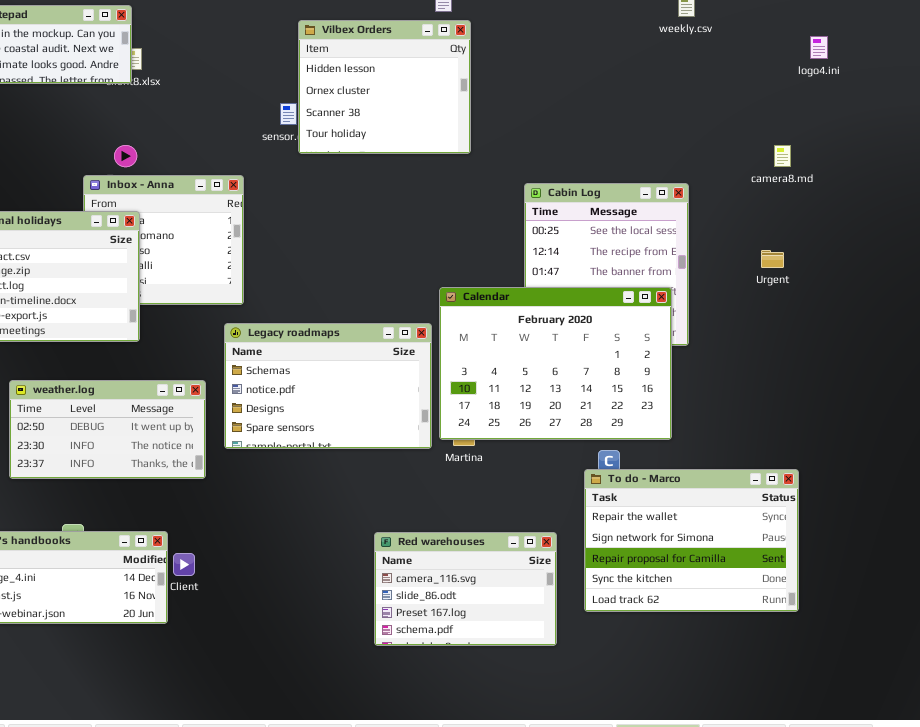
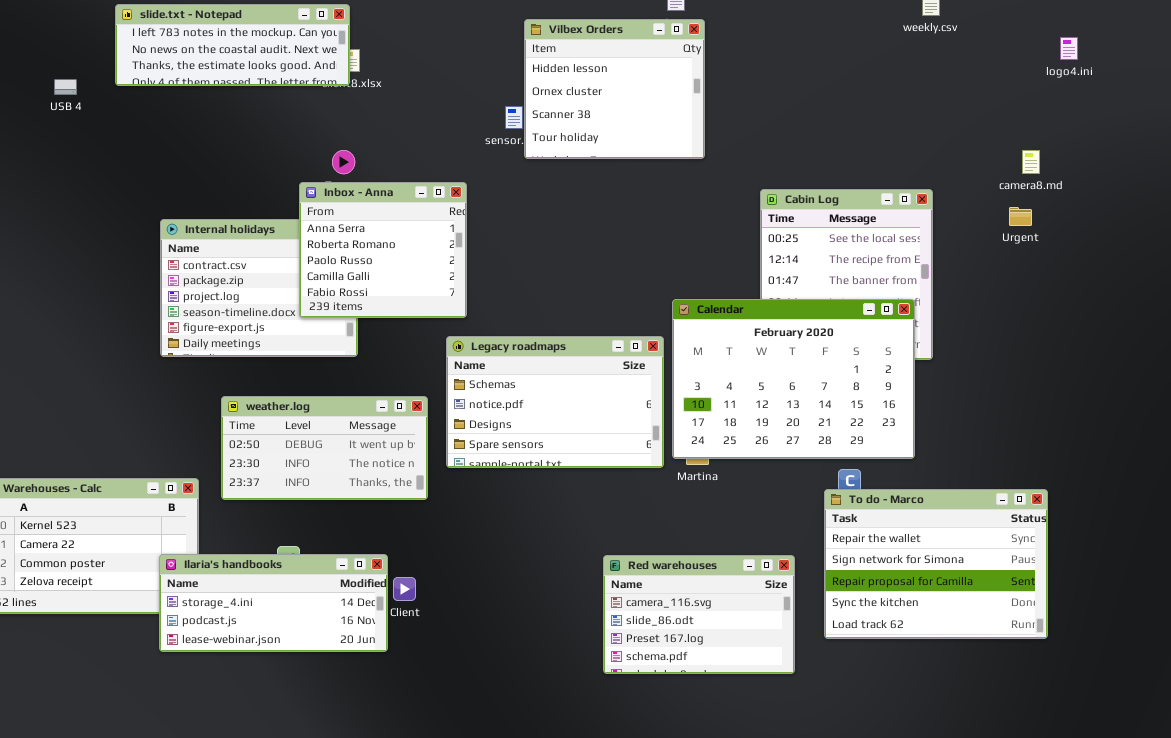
Inbox - Anna: [83,175,244,305] -> [299,182,467,318], raised
Urgent: [761,250,784,268] -> [1009,207,1032,226], moved

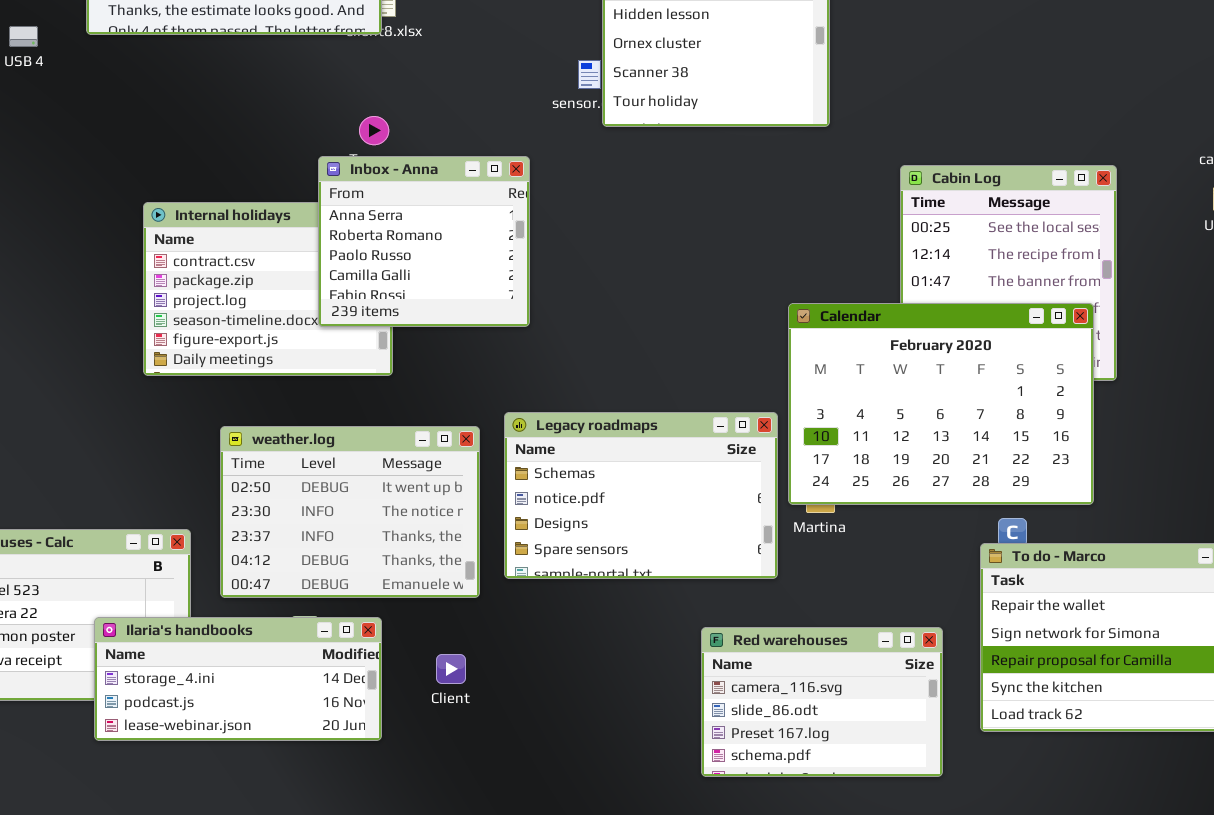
Legacy roadmaps: [446,336,664,468] -> [504,412,778,579], moved
weather.log: [221,396,428,500] -> [220,426,480,598], resized
Ilaria's handbooks: [159,554,388,652] -> [94,617,382,741], moved

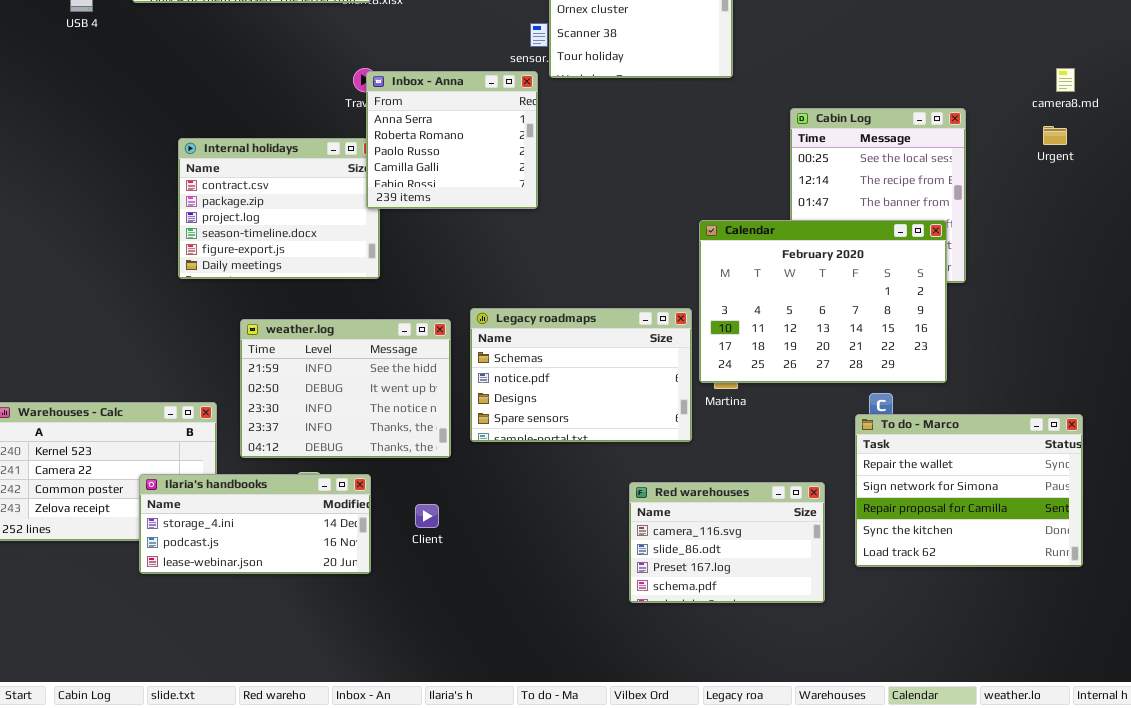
Inbox - Anna: [318,156,530,327] -> [366,71,538,209], moved
weather.log: [220,426,480,598] -> [240,319,451,458], scrolled up 1 row

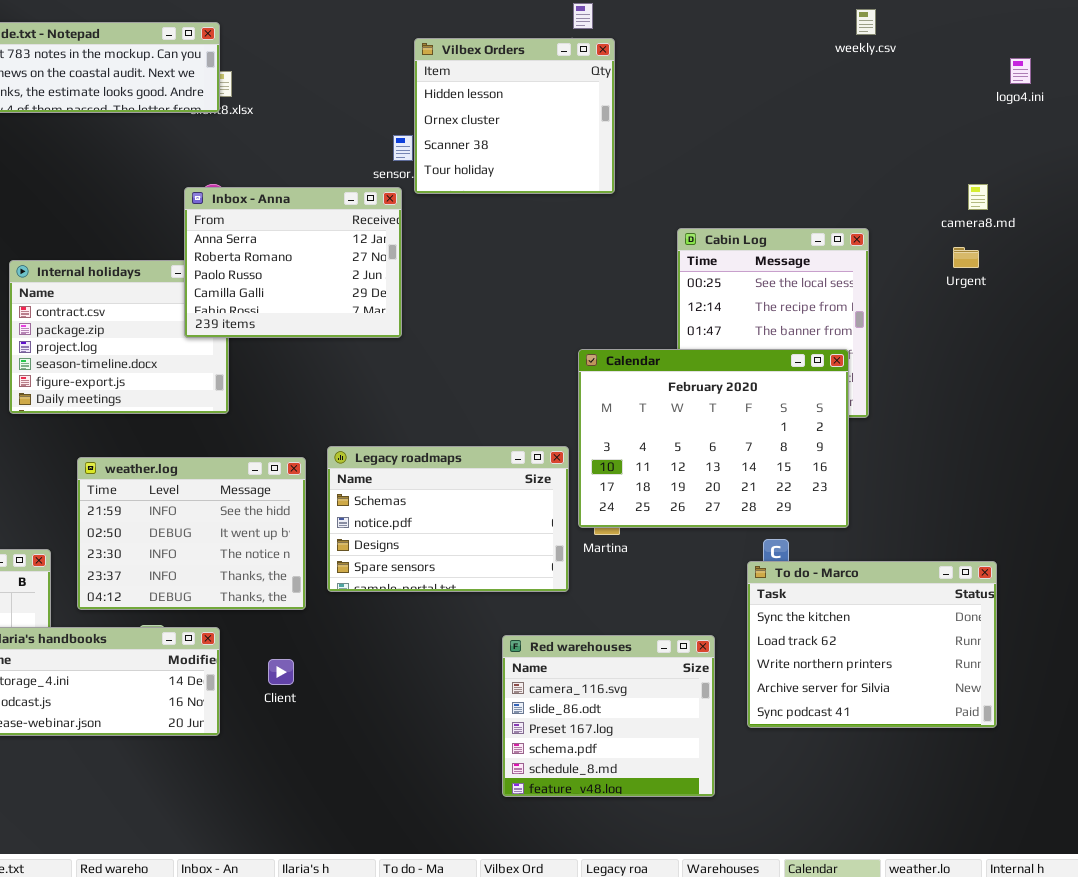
Inbox - Anna: [366,71,538,209] -> [184,187,402,338], resized
To do - Marco: [855,414,1083,567] -> [747,561,997,728], scrolled down 3 rows
Red warehouses: [629,482,825,603] -> [502,635,715,797], resized

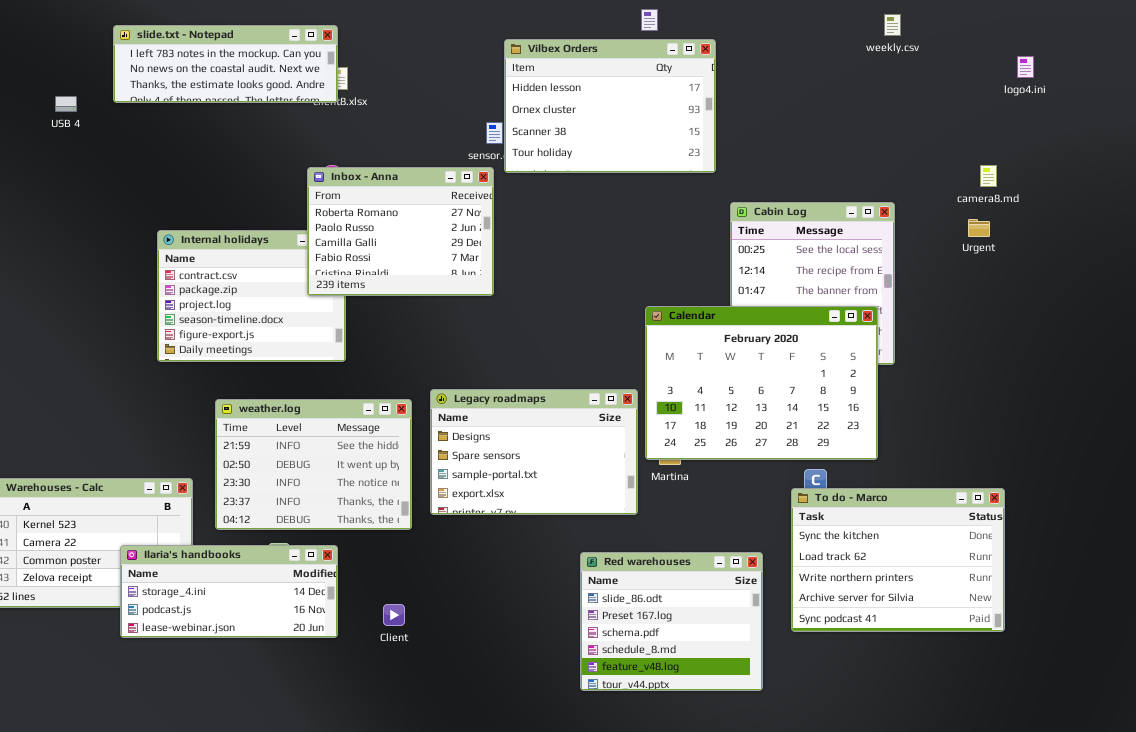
Vilbex Orders: [414,38,615,194] -> [504,39,716,173], resized
Inbox - Anna: [184,187,402,338] -> [307,167,494,296], scrolled down 1 row
Legacy roadmaps: [327,446,569,592] -> [430,389,638,515], scrolled down 2 rows
Red warehouses: [502,635,715,797] -> [580,552,763,691], scrolled down 1 row
Client: [268,659,294,685] -> [383,604,405,626], moved

